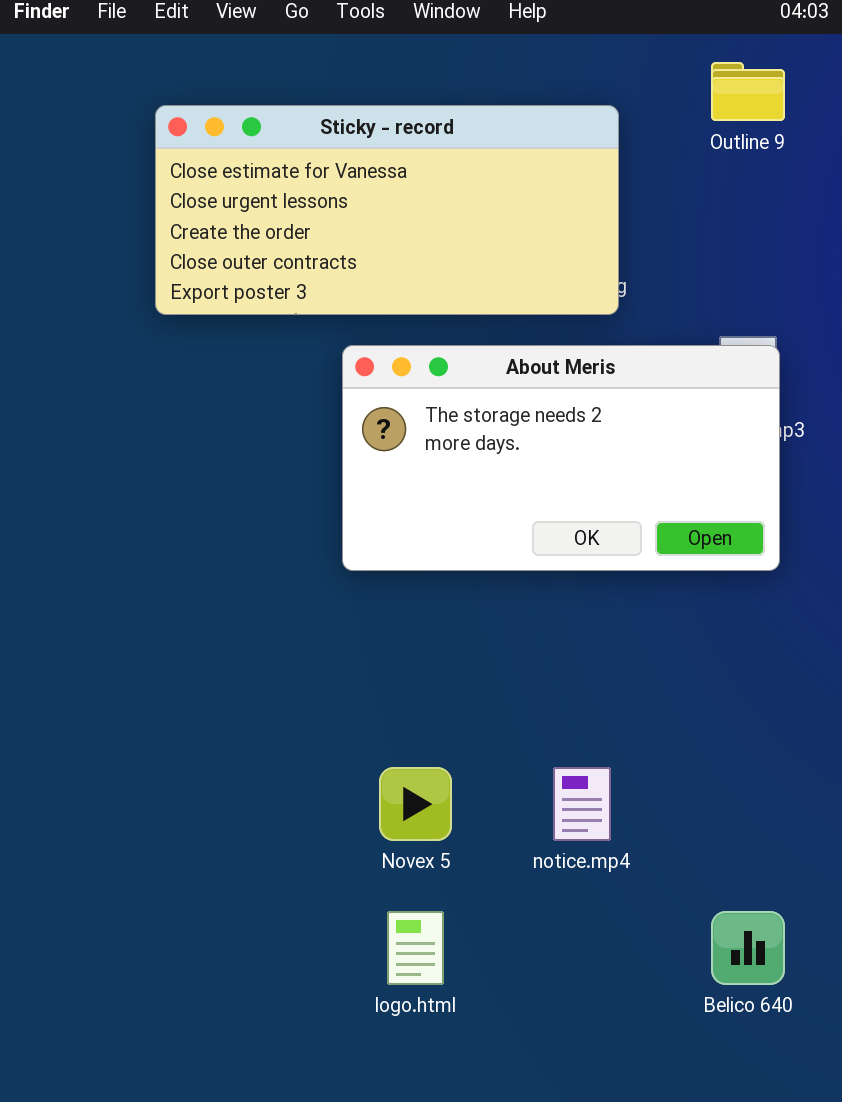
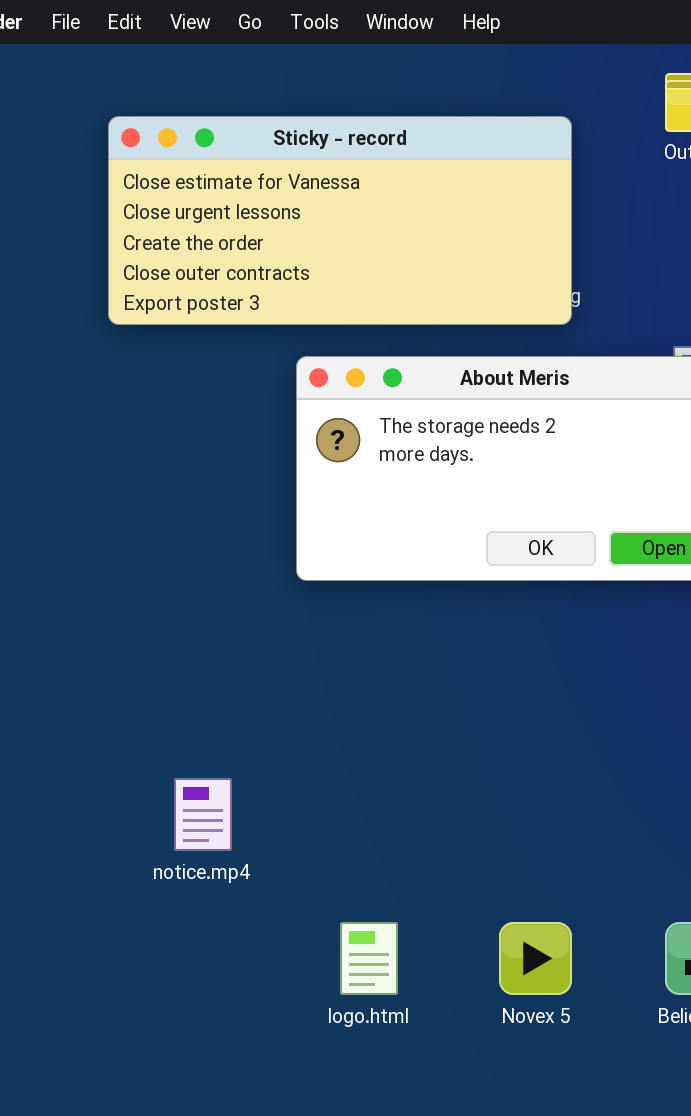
Novex 5: [379,767,452,841] -> [499,922,572,995], moved
notice.mp4: [553,767,611,841] -> [174,778,232,851], moved

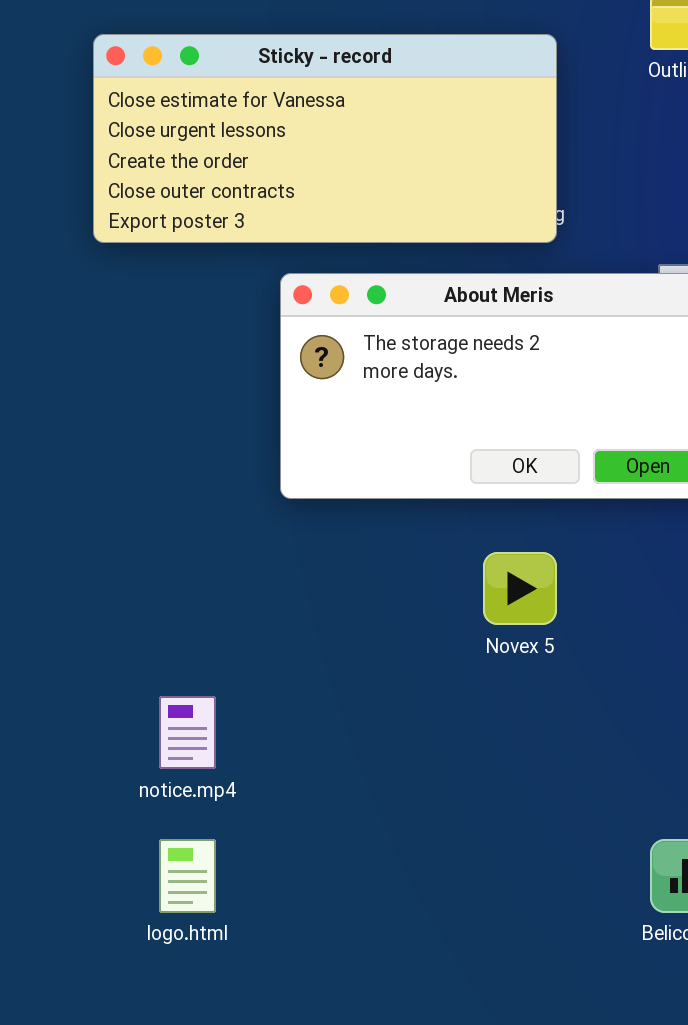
logo.html: [340,922,398,995] -> [159,839,216,913], moved
Novex 5: [499,922,572,995] -> [483,552,557,625], moved

